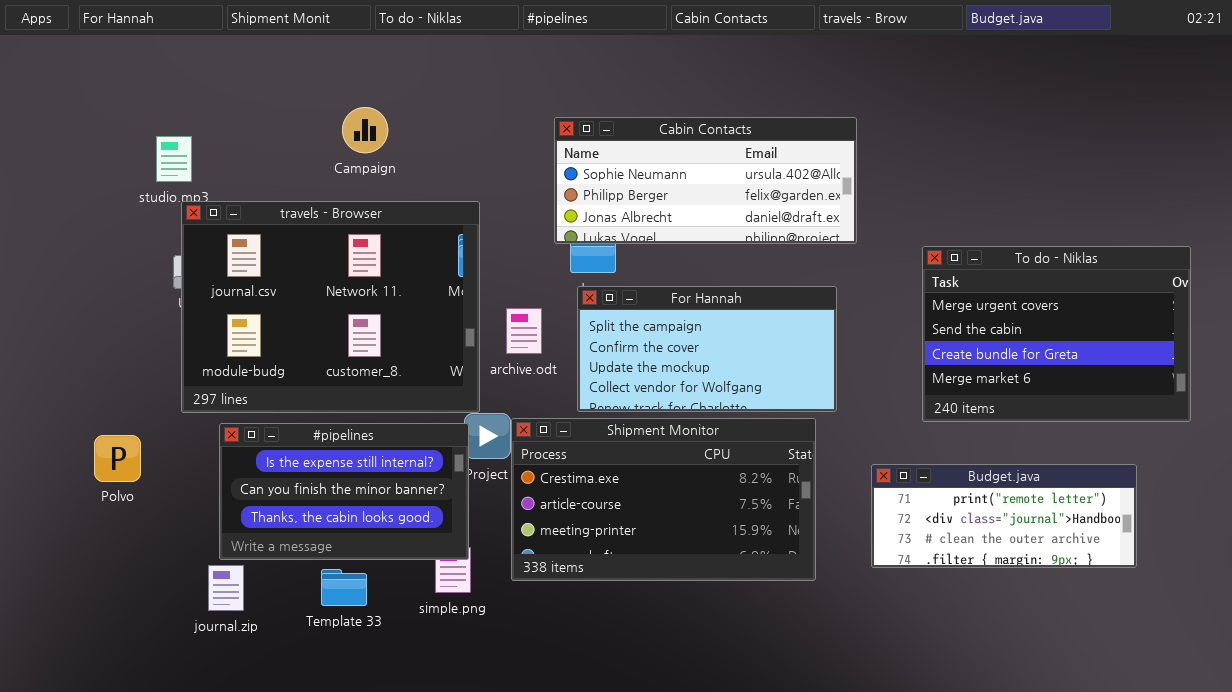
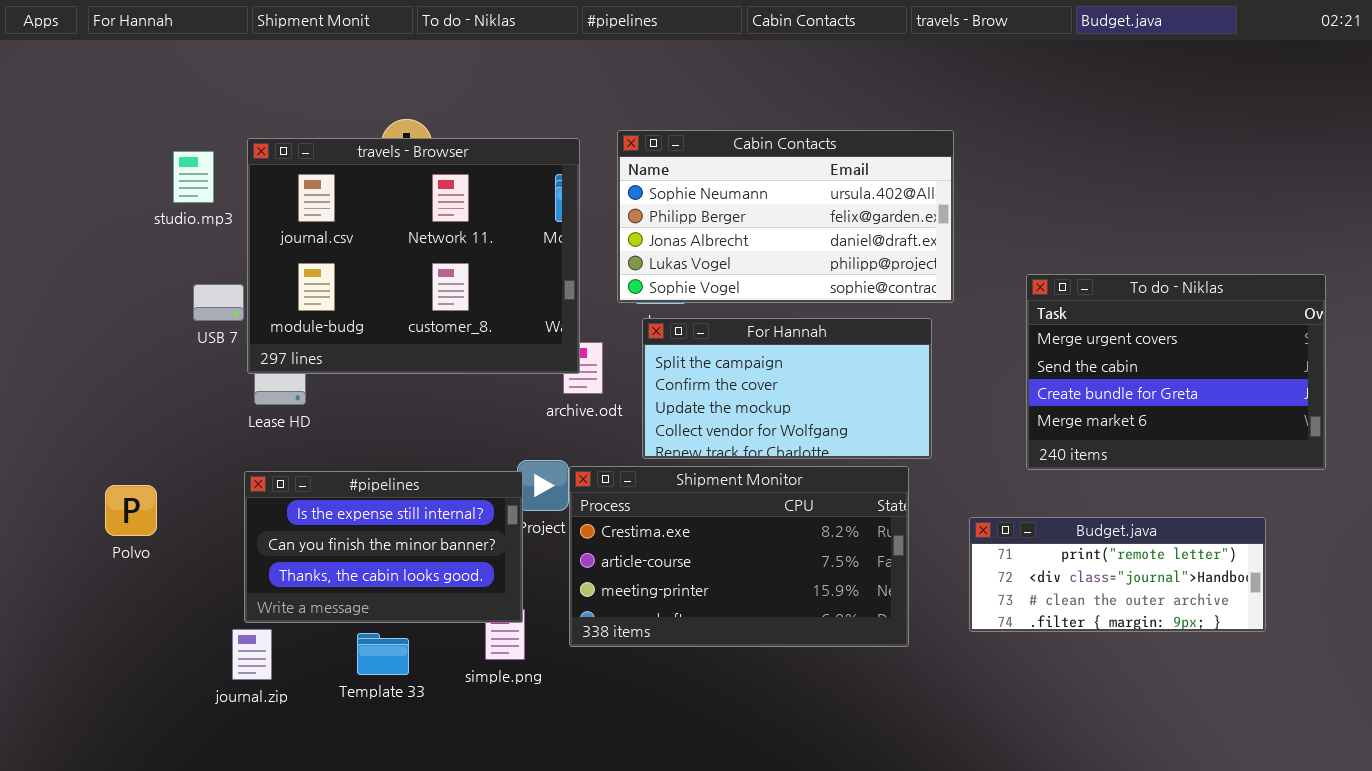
Cabin Contacts: [554,117,857,244] -> [617,130,954,303], resized
travels - Browser: [181,201,480,413] -> [247,138,580,374], moved

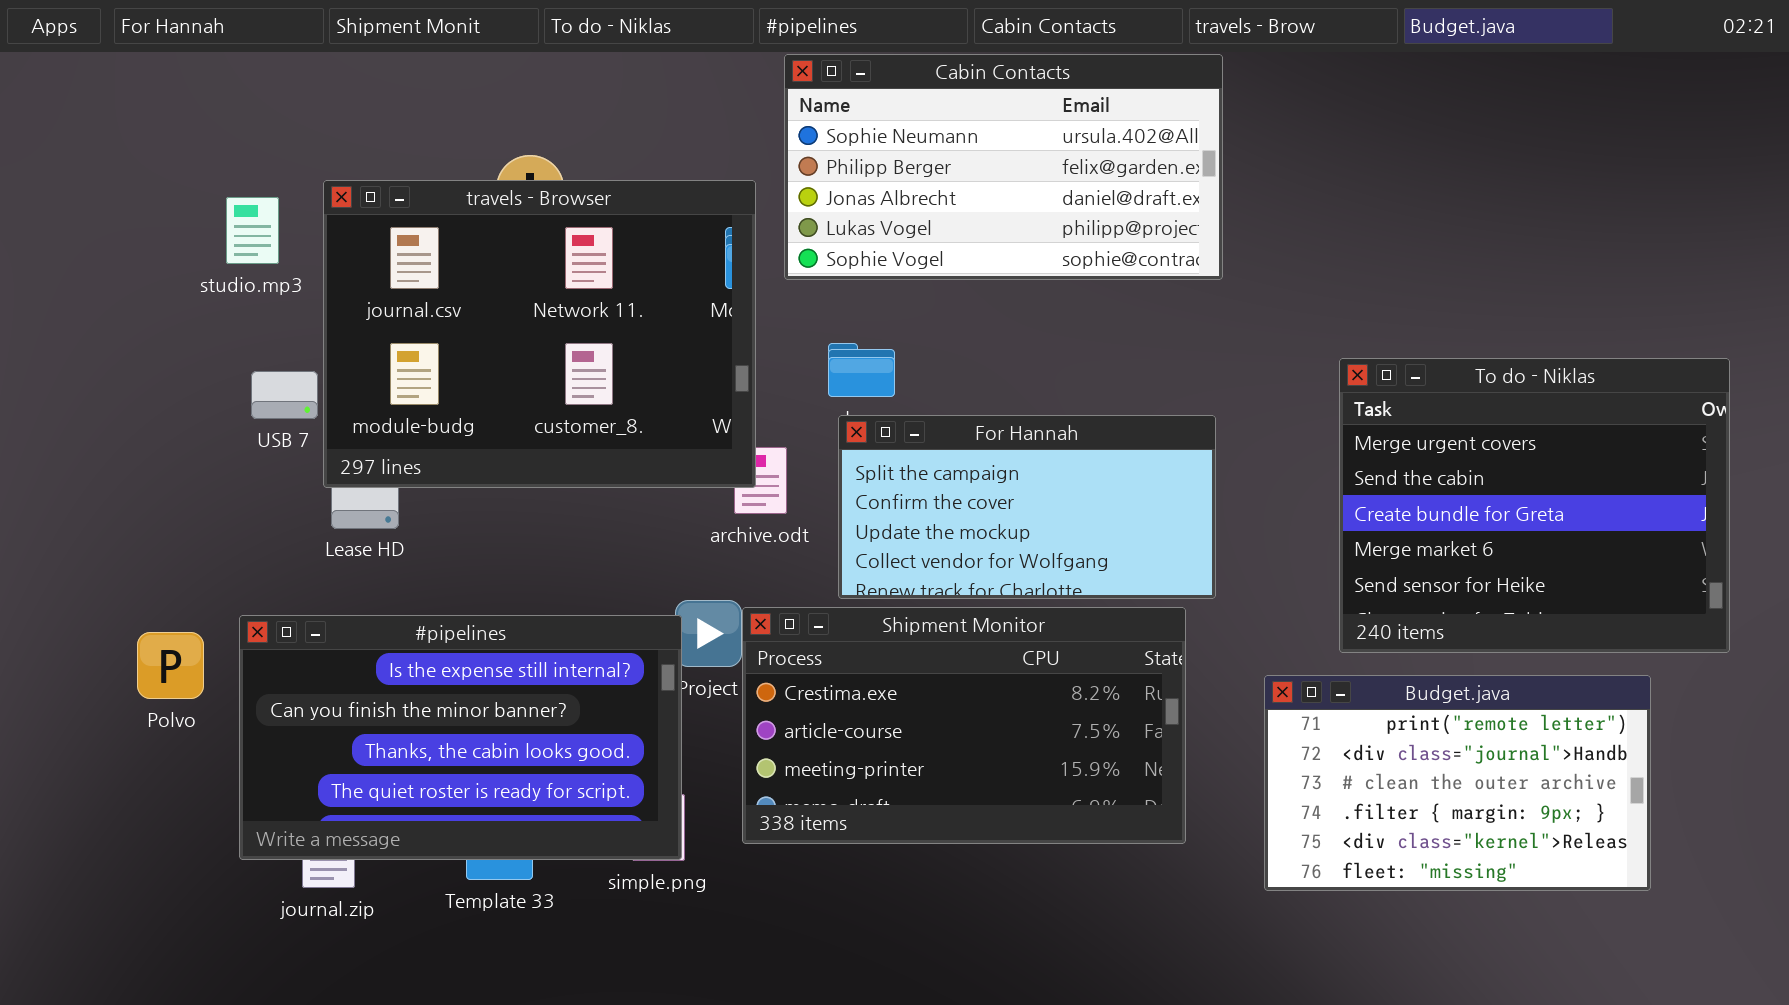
Cabin Contacts: [617,130,954,303] -> [784,54,1223,280], moved
To do - Niklas: [1026,274,1326,470] -> [1339,358,1730,653], resized
#pipelines: [244,471,523,623] -> [239,615,682,860], resized
Budget.java: [969,517,1266,632] -> [1264,675,1651,891], resized

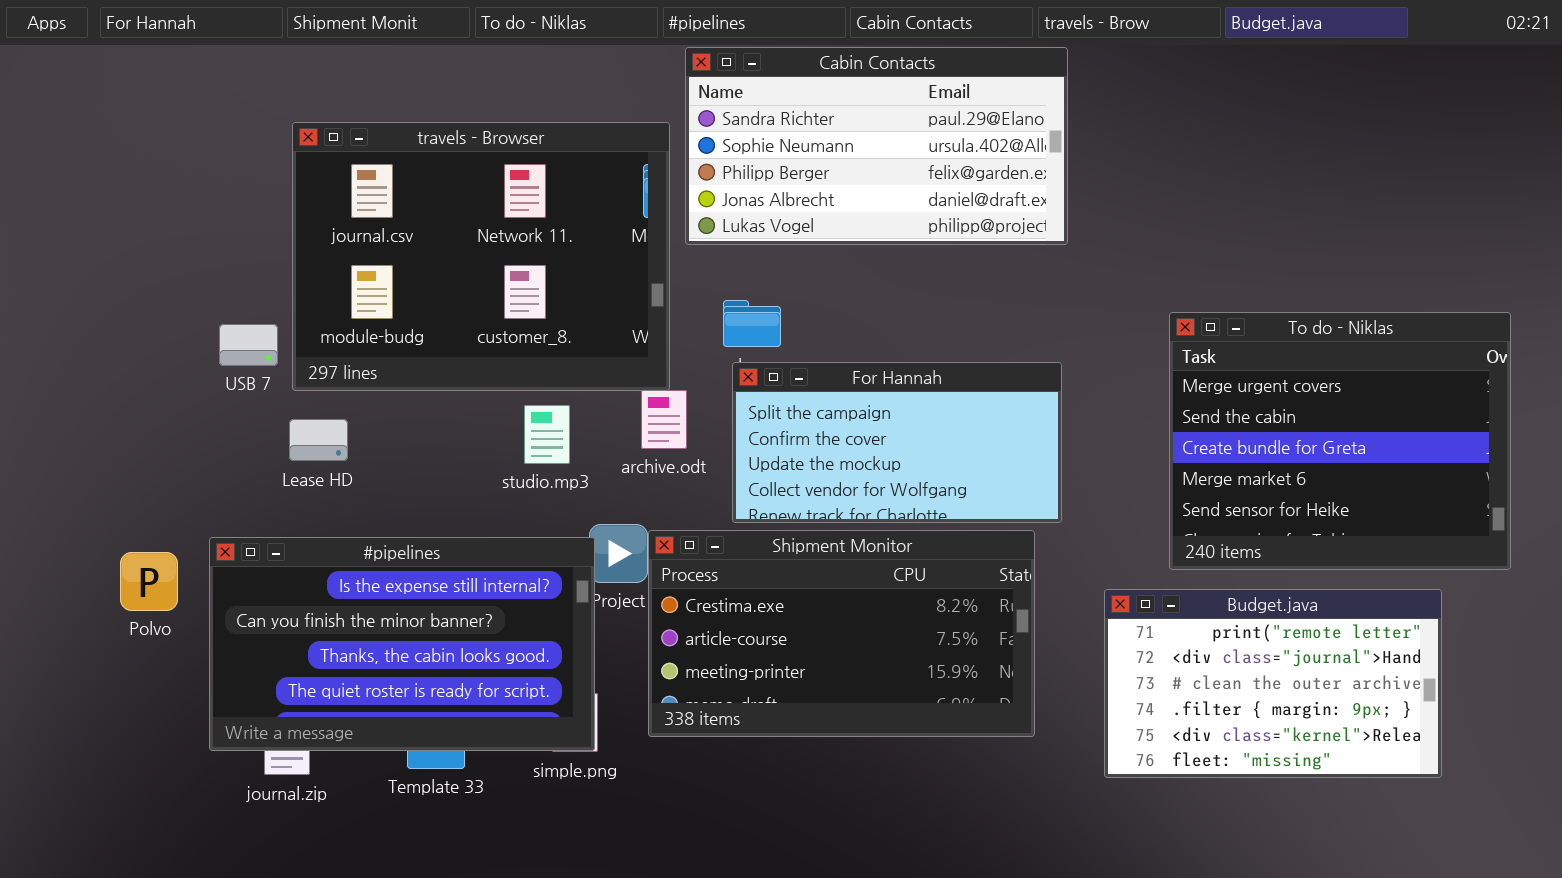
Cabin Contacts: [784,54,1223,280] -> [685,47,1068,245], scrolled up 1 row
travels - Browser: [323,180,756,488] -> [292,122,670,391], moved
studio.mp3: [226,197,279,264] -> [524,405,570,464], moved

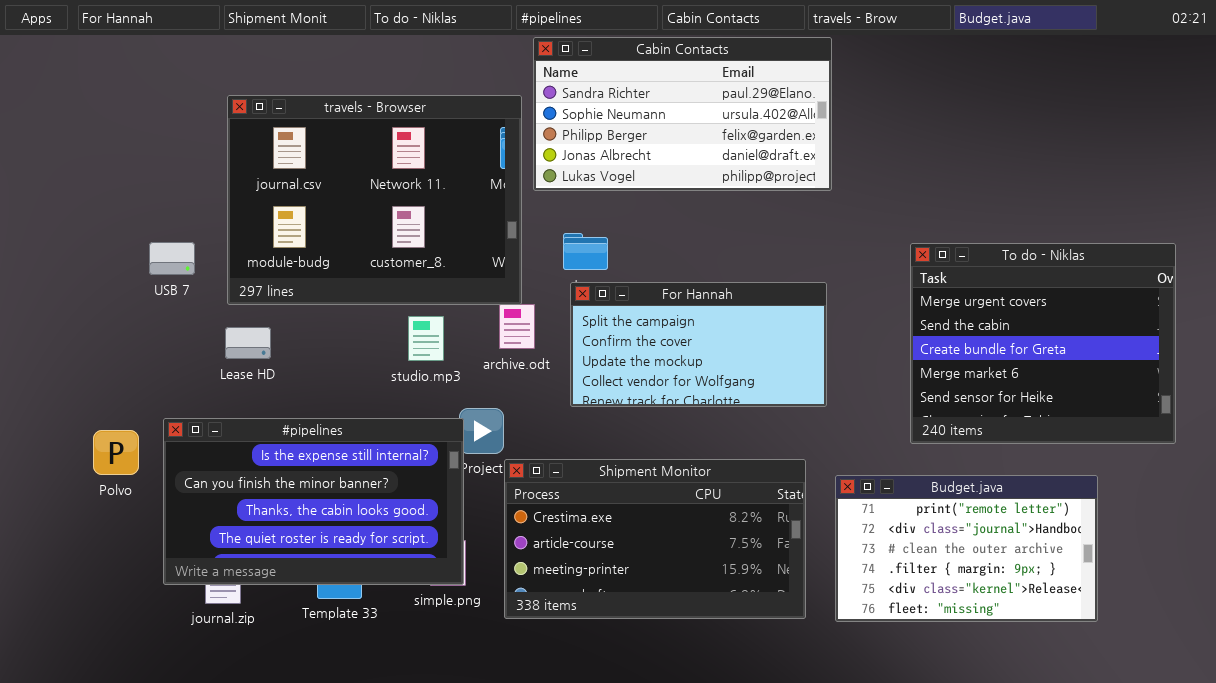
USB 7: [219,324,278,366] -> [149,242,195,275], moved
Shipment Monitor: [648,530,1035,737] -> [504,459,806,619], moved
Budget.java: [1104,589,1442,778] -> [835,475,1098,622], moved

